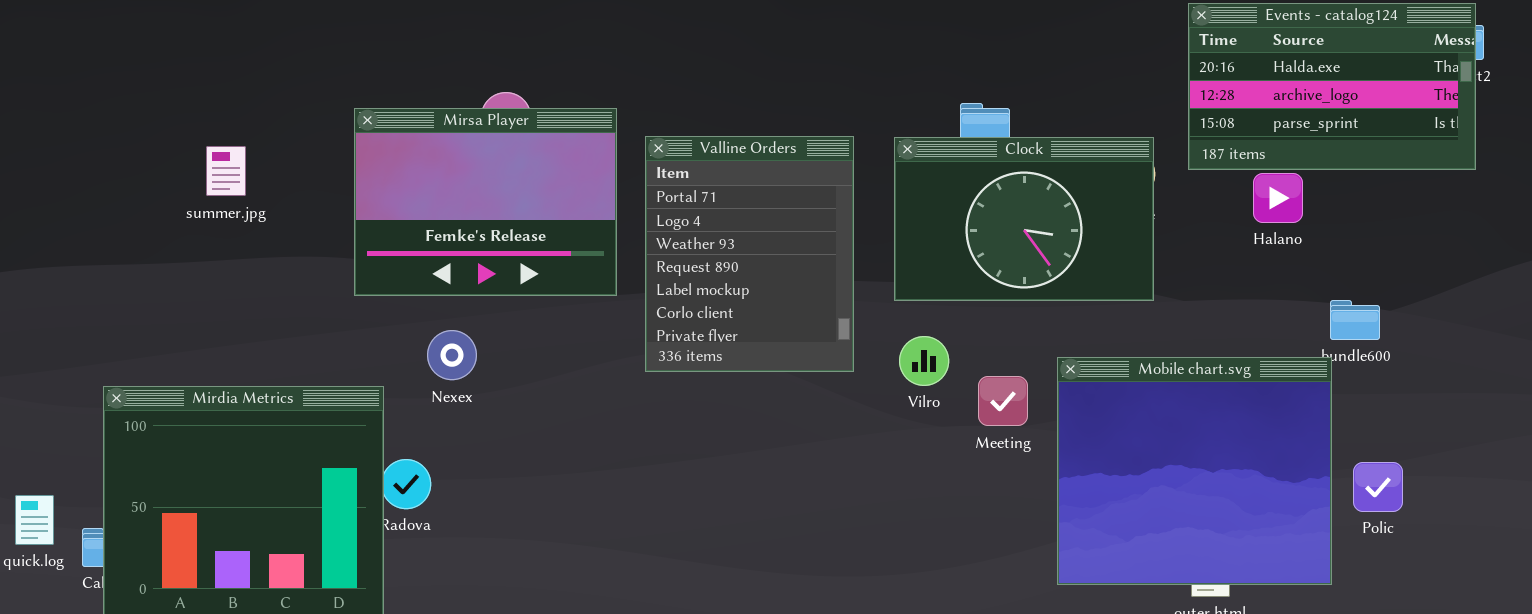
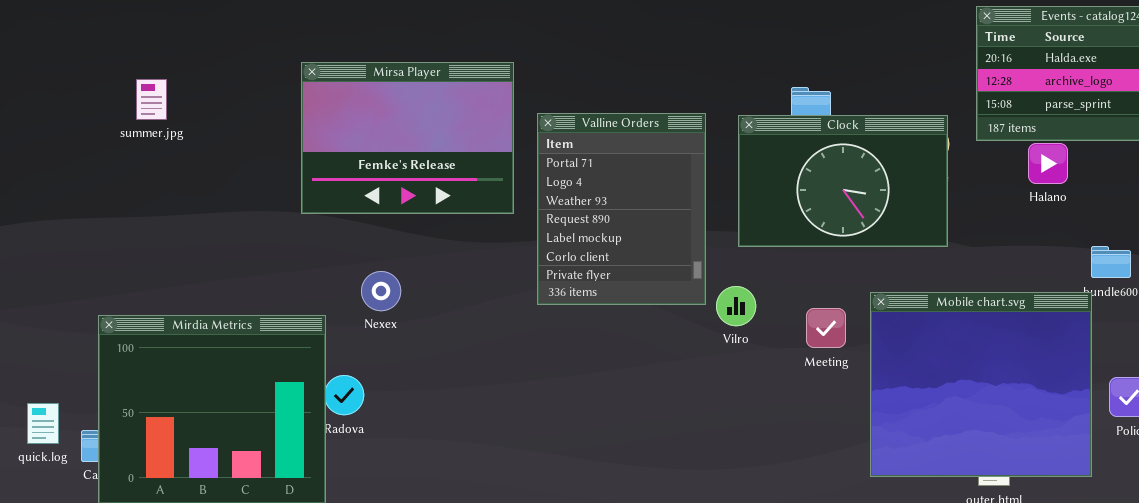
Mirsa Player: [354,108,617,296] -> [301,62,514,214], moved
summer.jpg: [206,146,246,196] -> [136,79,167,120], moved
Vilro: [899,336,949,386] -> [716,286,756,326], moved

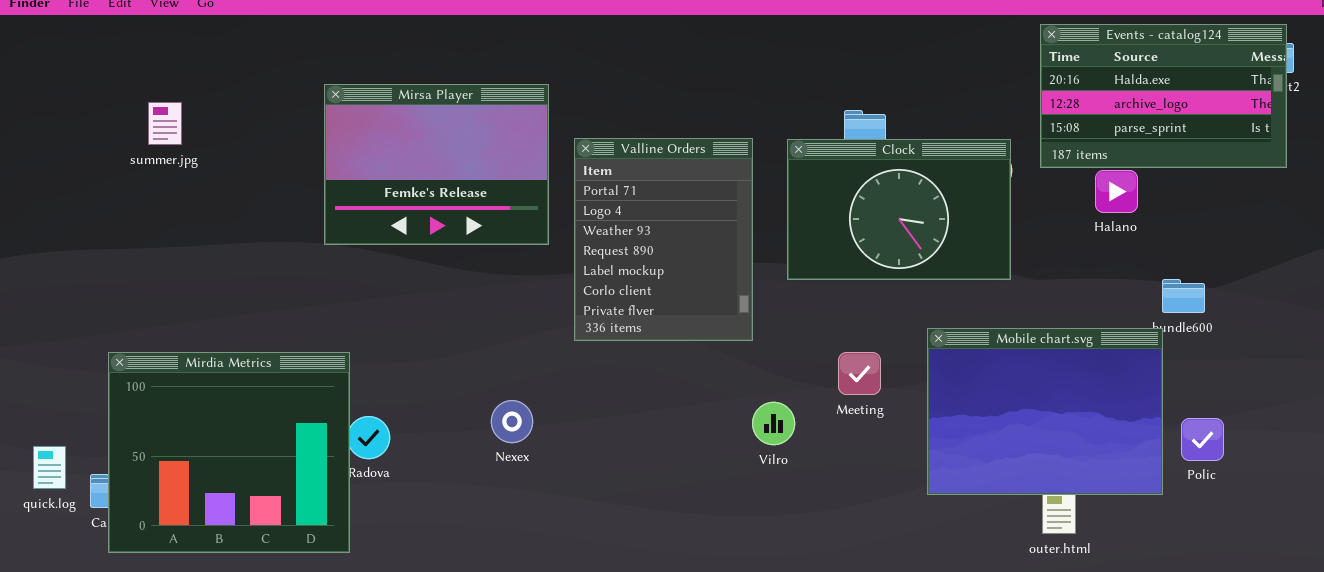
Nexex: [361,271,401,311] -> [491,400,533,443], moved
Vilro: [716,286,756,326] -> [752,402,795,445], moved
Mobile chart.svg: [870,292,1092,477] -> [927,328,1163,495], resized
Meeting: [806,308,846,348] -> [838,352,881,395], moved

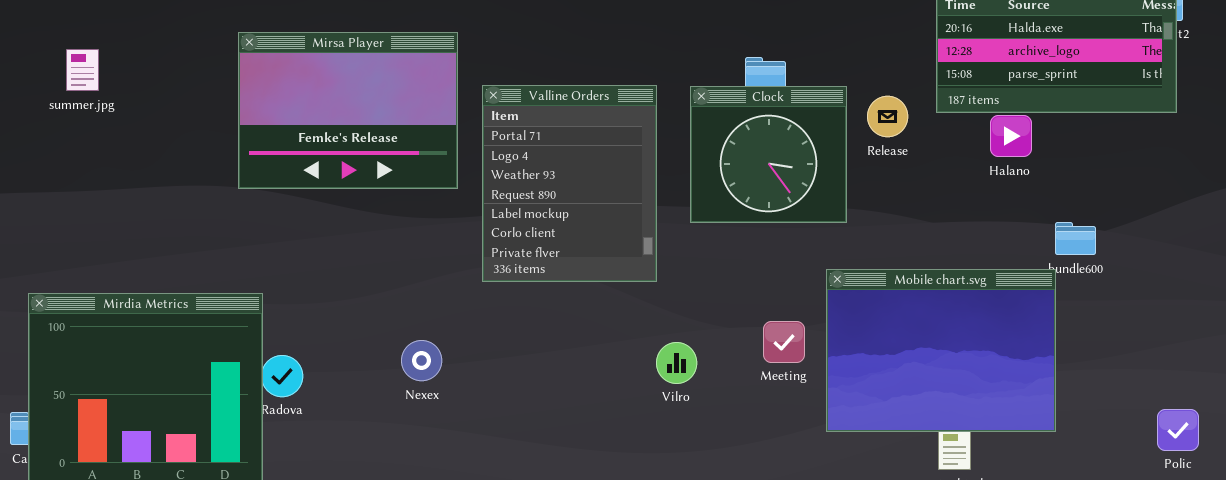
Clock: [787,139,1011,280] -> [690,86,847,223], resized
Meeting: [838,352,881,395] -> [763,321,805,363], moved
Polic: [1181,418,1224,461] -> [1157,409,1199,451], moved

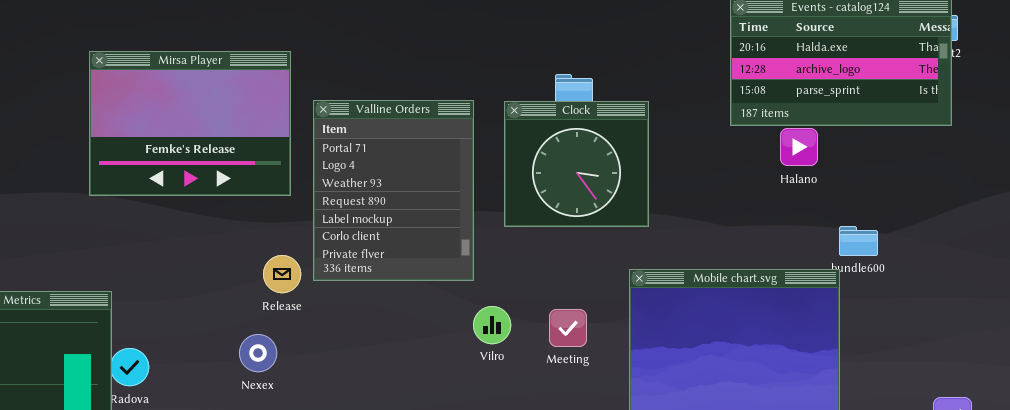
Release: [867,96,908,137] -> [263,255,301,293], moved
Meeting: [763,321,805,363] -> [549,309,587,347], moved
Vilro: [656,342,697,384] -> [473,306,511,344], moved

